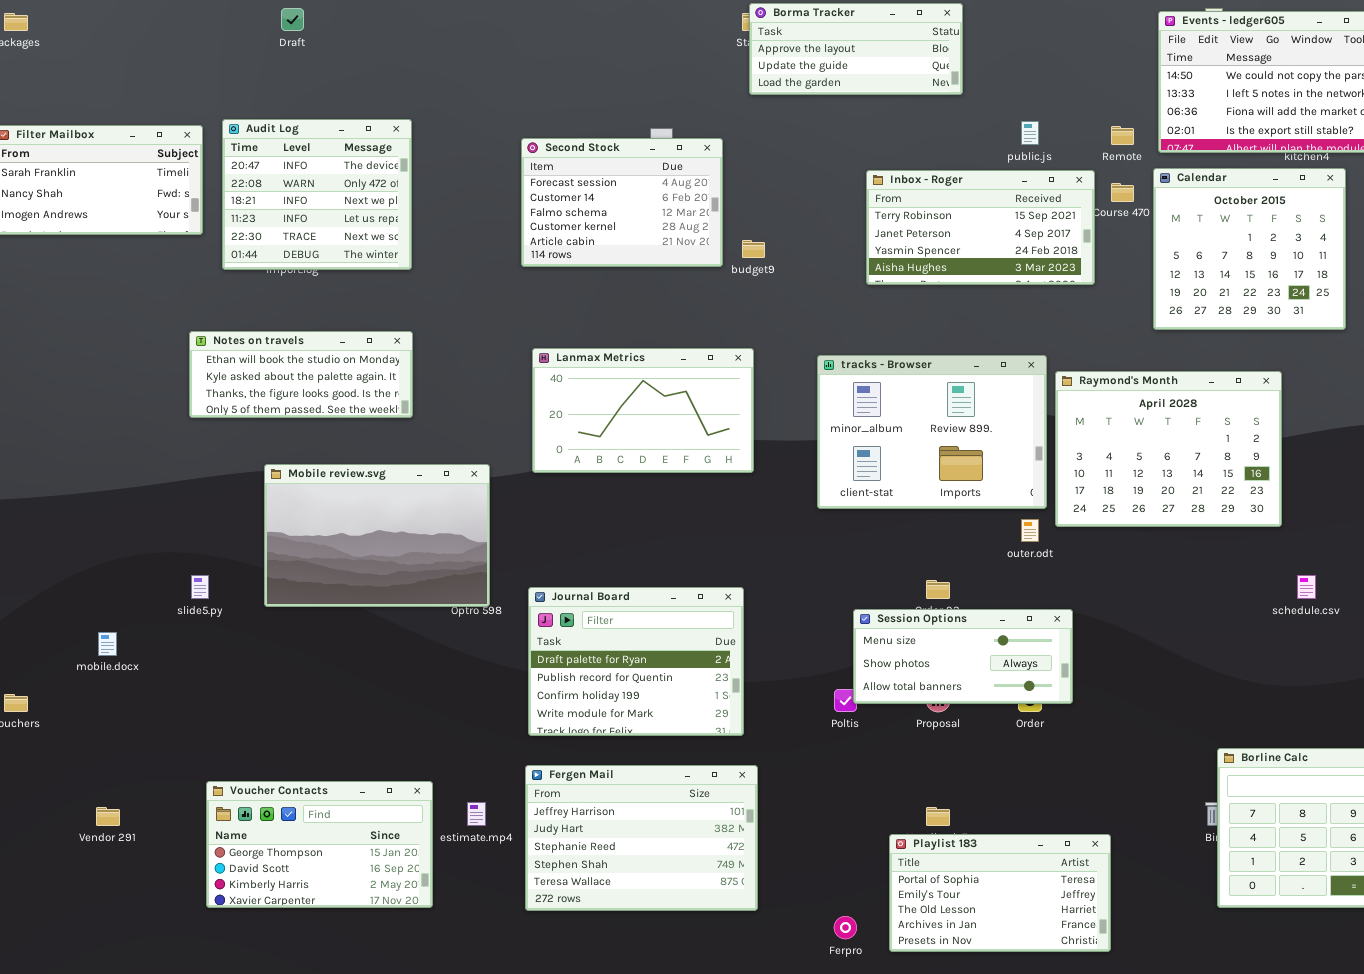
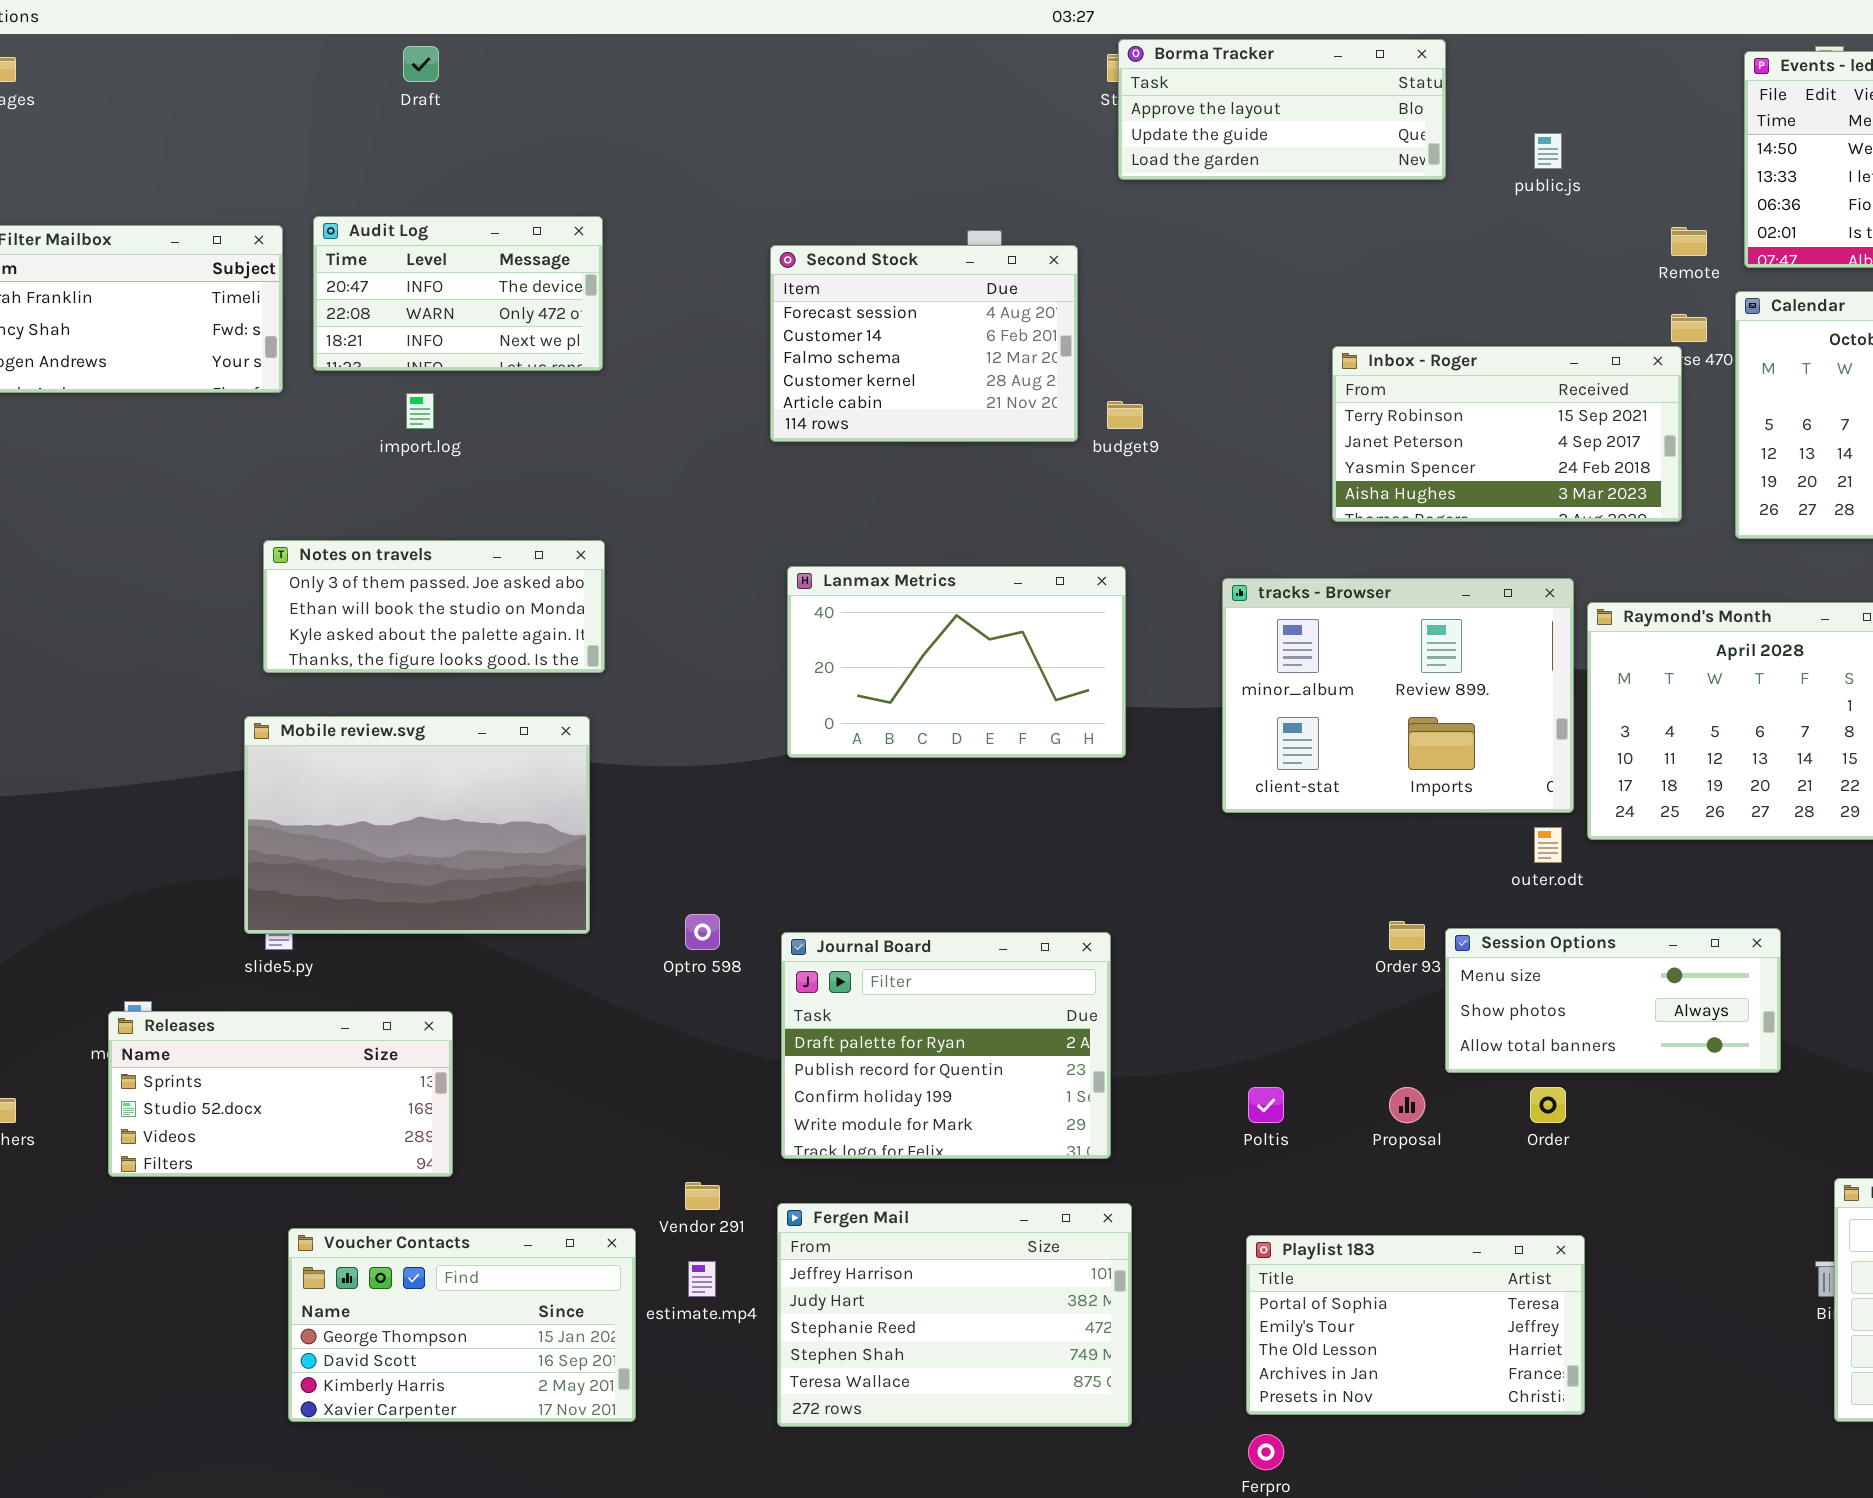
Audit Log: [222,119,412,270] -> [313,216,603,371], resized
public.js: [1021,121,1039,145] -> [1534,133,1562,169], moved
Inbox - Roger: [866,170,1095,285] -> [1332,346,1682,522], moved
Notes on travels: [189,331,413,418] -> [263,540,605,673], scrolled up 1 row
Mobile review.svg: [264,464,490,607] -> [244,716,590,934], moved
Session Options: [853,609,1073,704] -> [1445,928,1781,1073], moved
Releases: none -> [108,1011,453,1177], opened
Vendor 291: [96,807,120,826] -> [685,1182,720,1210], moved
Playlist 183: [889,834,1111,952] -> [1246,1235,1585,1415], moved

